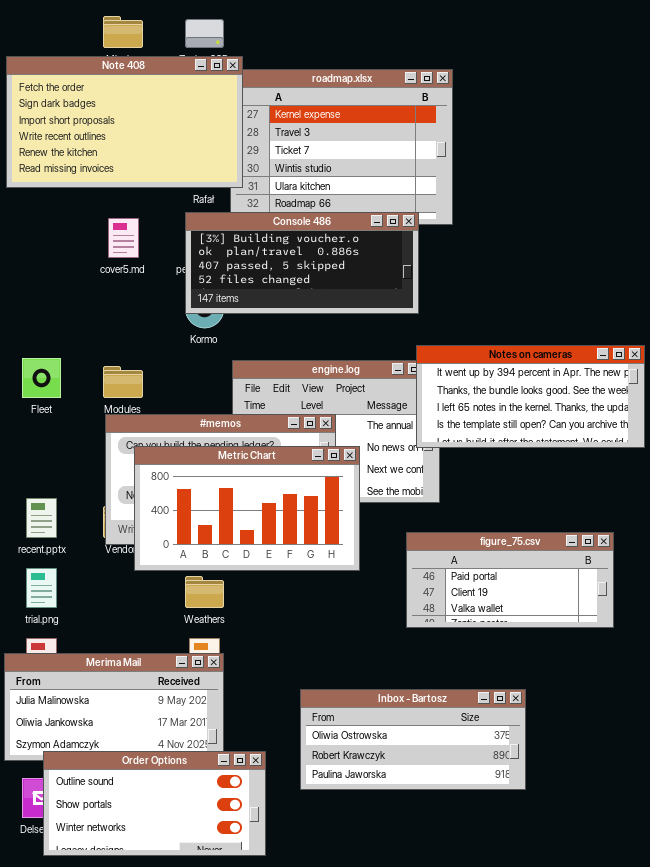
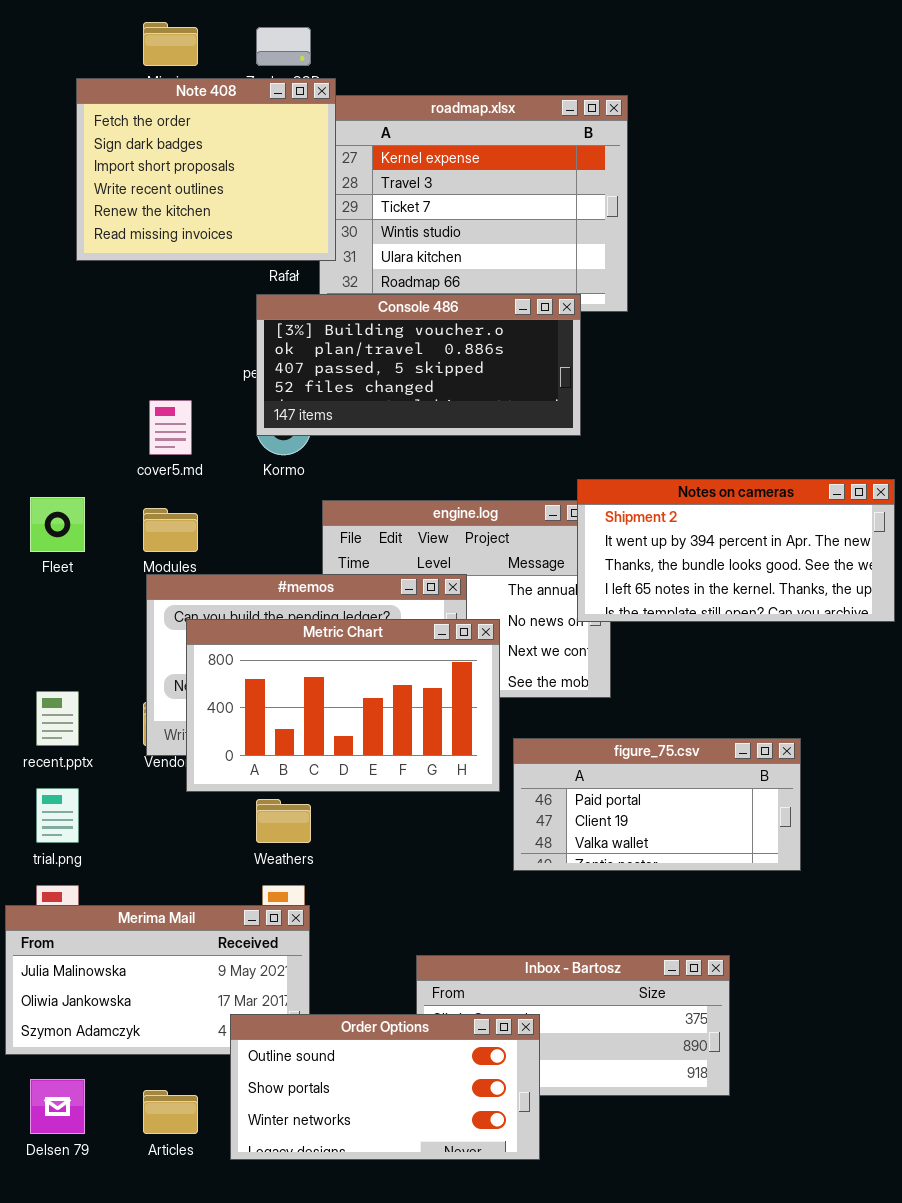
Note 408: [6,56,243,188] -> [76,78,336,261], resized
cover5.md: [108,218,139,258] -> [149,400,192,455], moved
Notes on cameras: [416,345,645,448] -> [577,479,895,622], scrolled up 1 row
figure_75.csv: [406,532,614,628] -> [513,738,801,871], moved
Order Options: [43,751,266,856] -> [230,1014,540,1160], moved

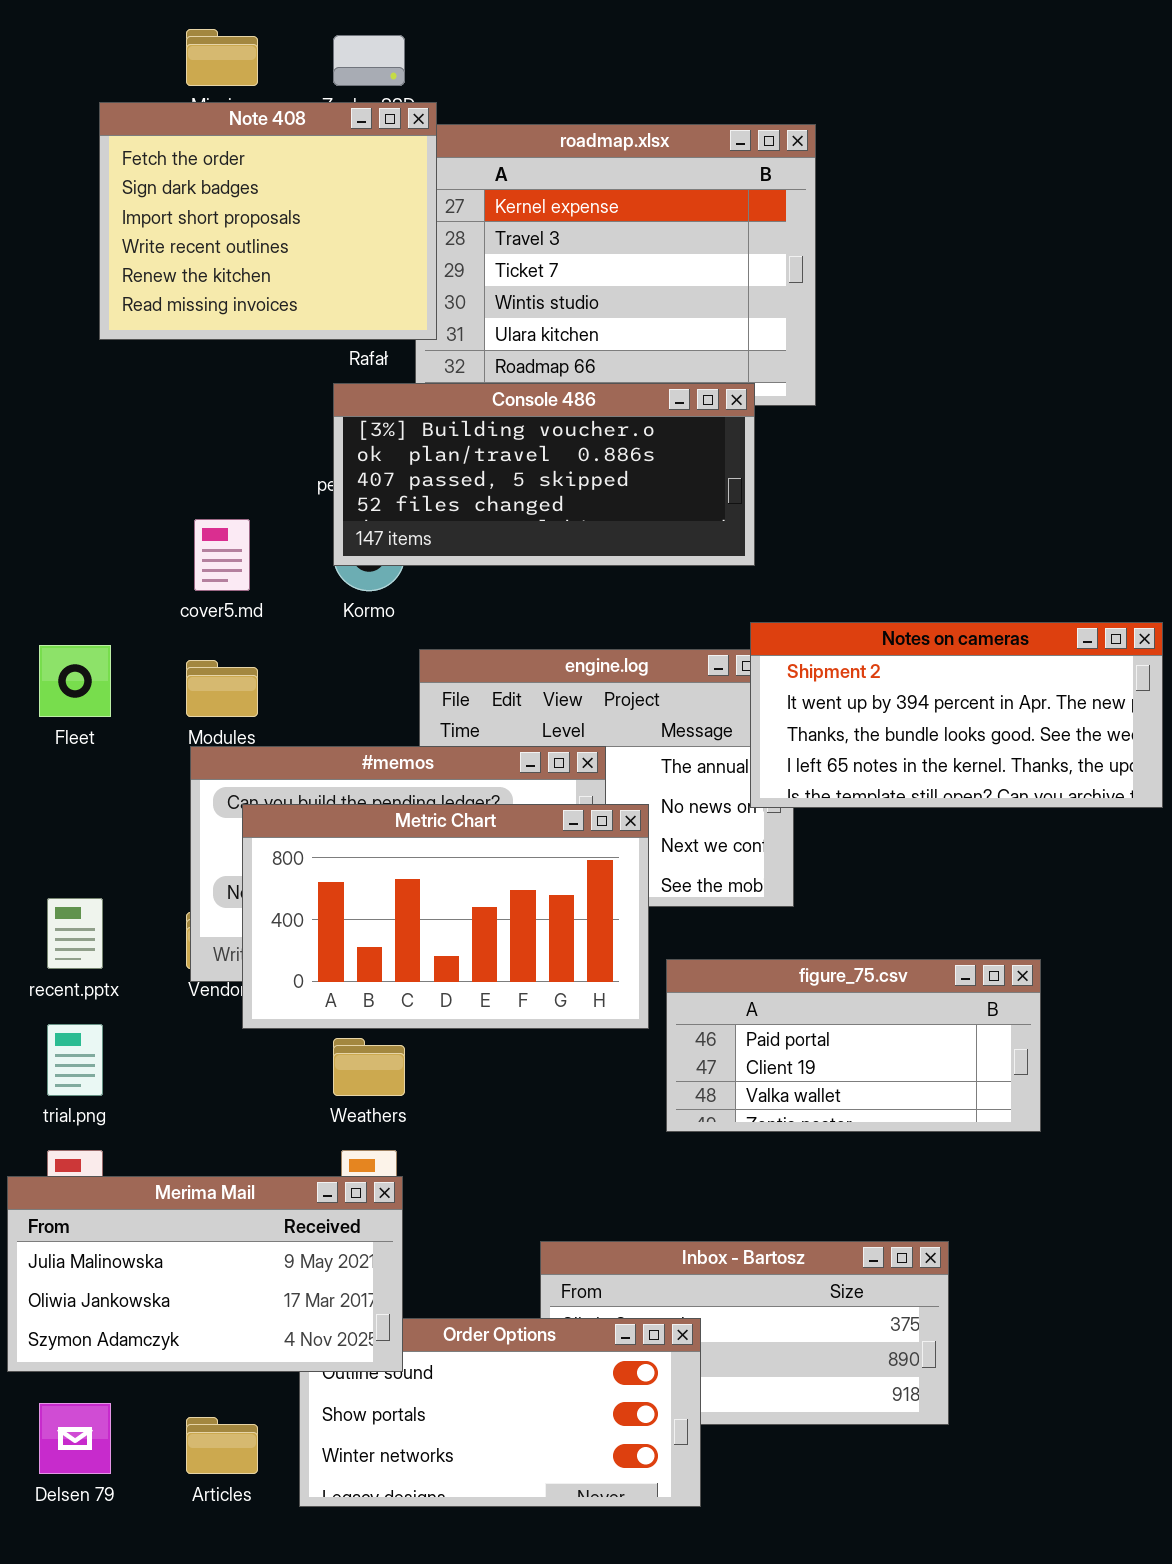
Merima Mail: [5,905,310,1055] -> [7,1176,403,1372], raised

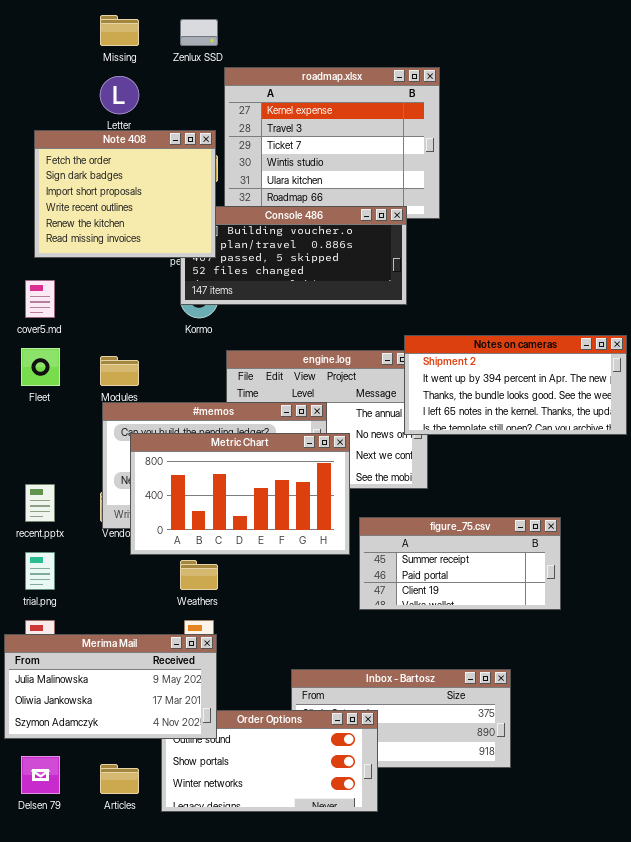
Note 408: [99,102,437,340] -> [34,130,216,258], moved
cover5.md: [194,519,250,591] -> [25,280,55,318], moved
figure_75.csv: [666,959,1041,1132] -> [359,517,561,610], scrolled up 1 row

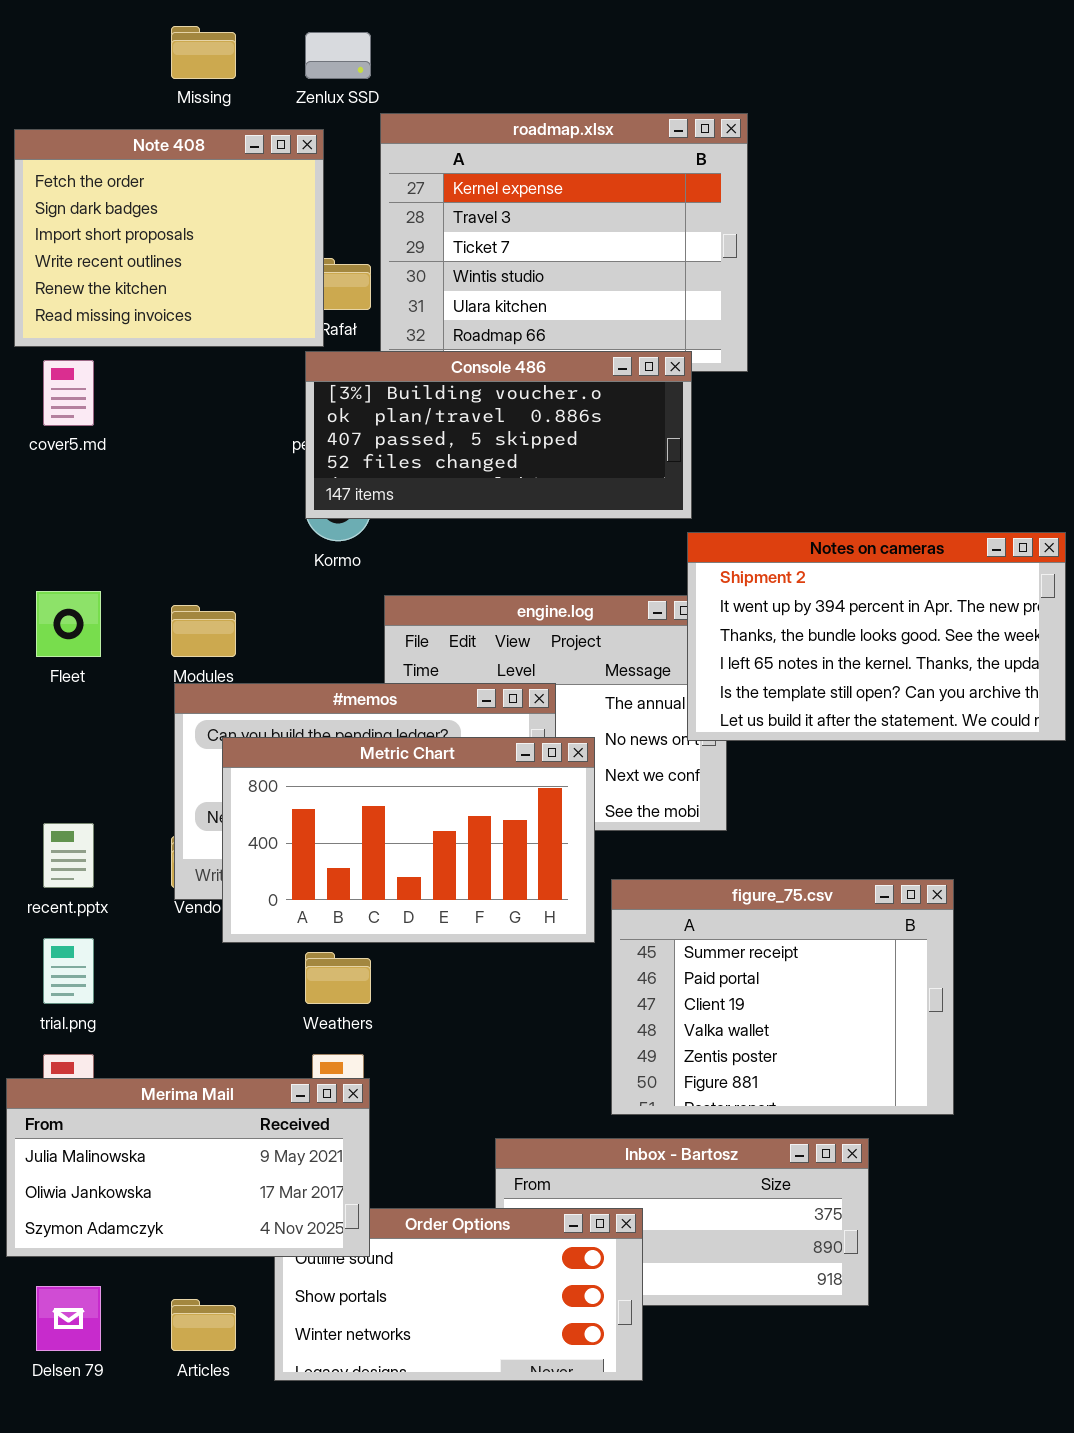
Note 408: [34,130,216,258] -> [14,129,324,347], moved
cover5.md: [25,280,55,318] -> [43,360,94,426], moved
Notes on cameras: [404,335,627,435] -> [687,532,1066,741], resized
figure_75.csv: [359,517,561,610] -> [611,879,954,1115], resized

